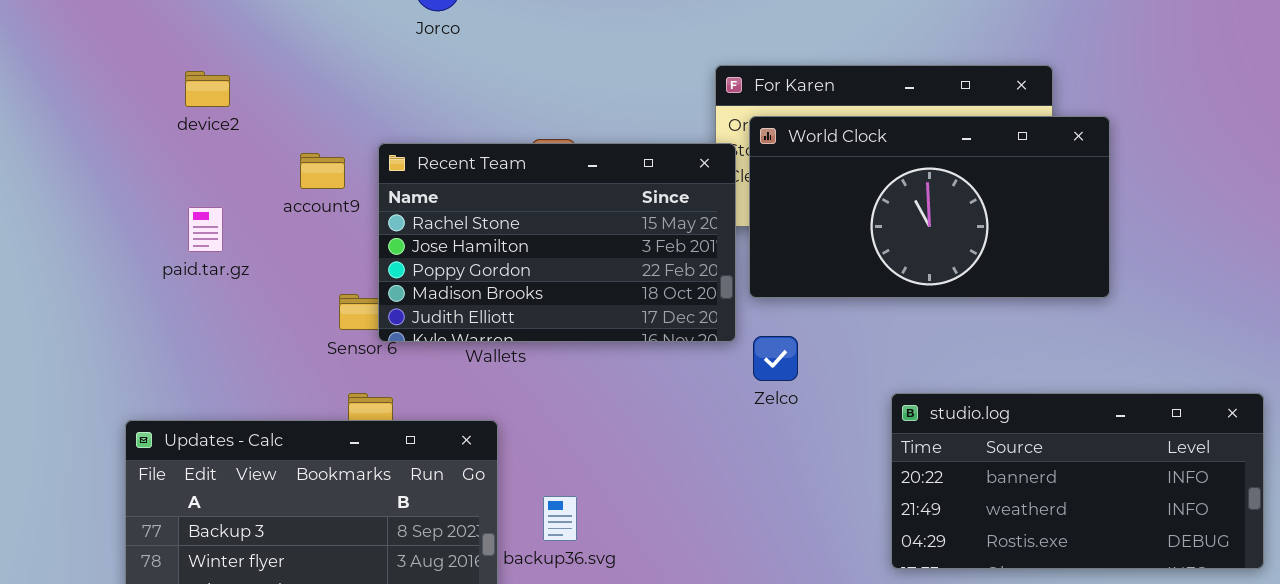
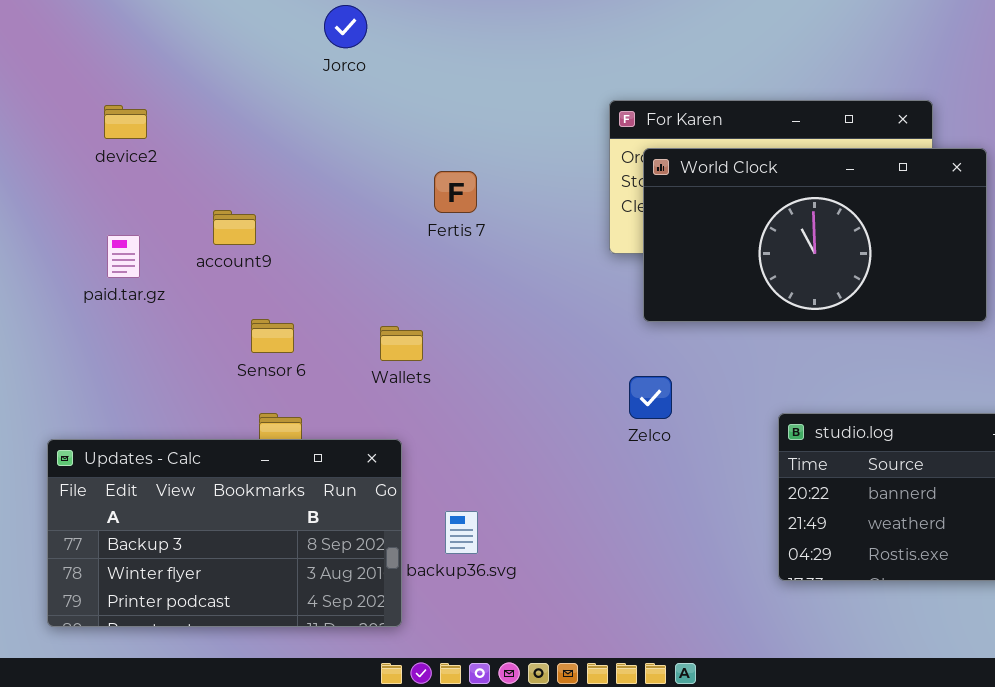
Recent Team: [378,143,736,342] -> none, closed
account9: [300,153,345,189] -> [213,210,256,245], moved
Zelco: [753,336,798,381] -> [629,376,672,419], moved

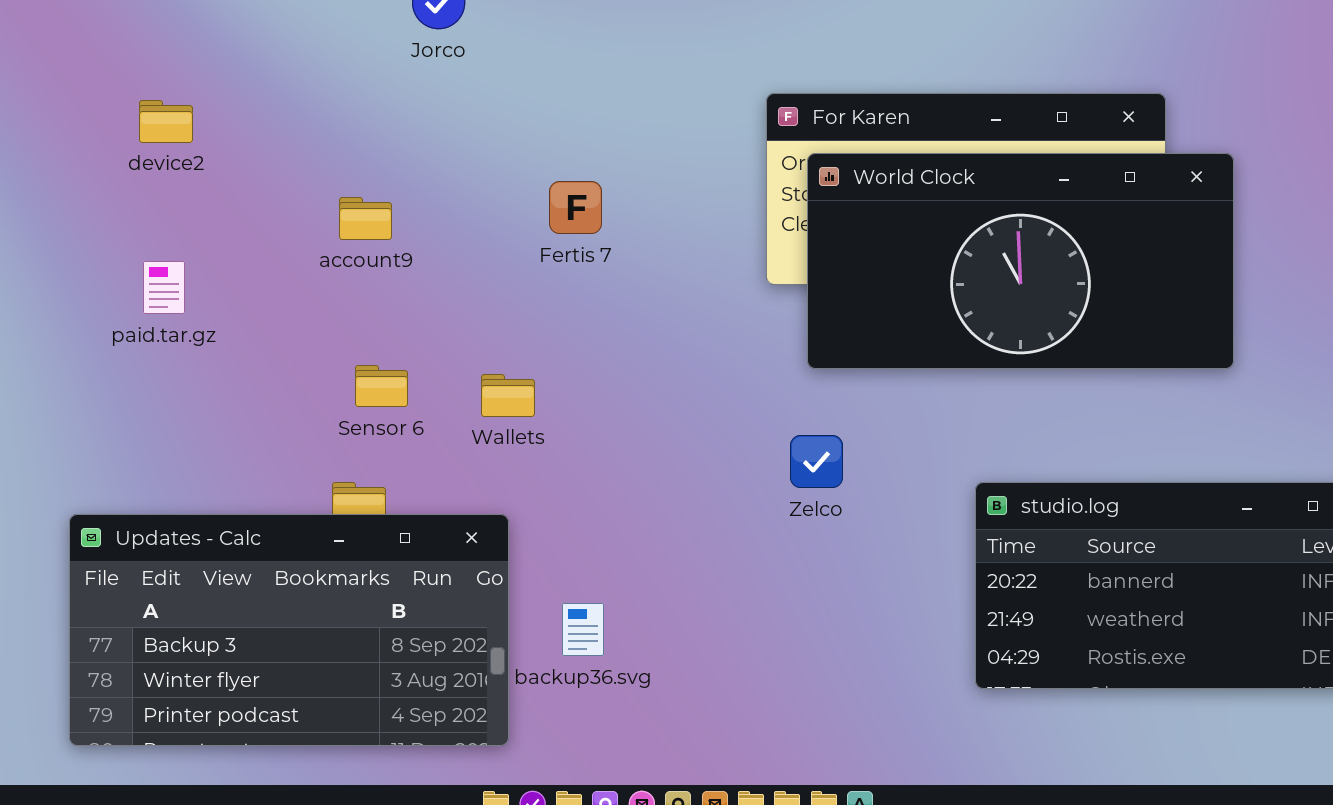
account9: [213,210,256,245] -> [339,197,392,240], moved
Sensor 6: [251,319,294,353] -> [355,365,408,407], moved

